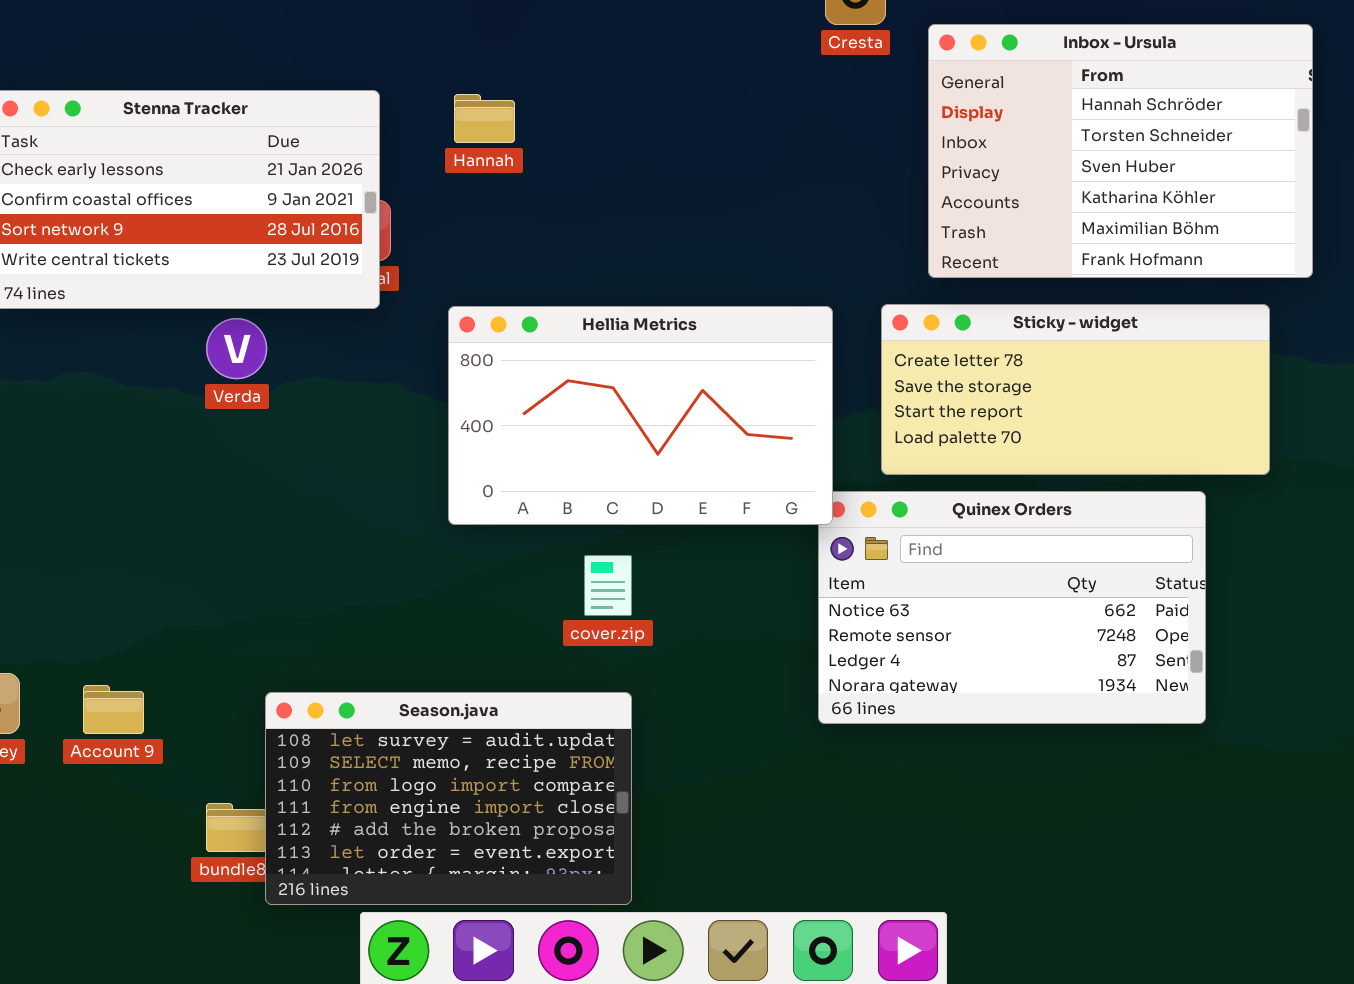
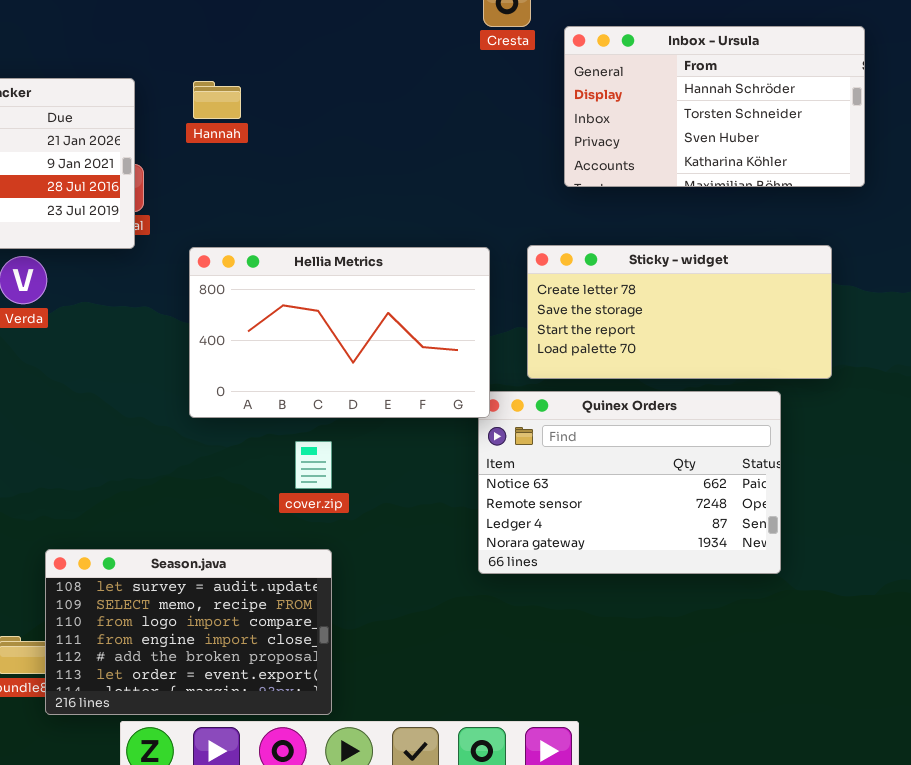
Inbox - Ursula: [928,24,1313,278] -> [564,26,865,187], resized

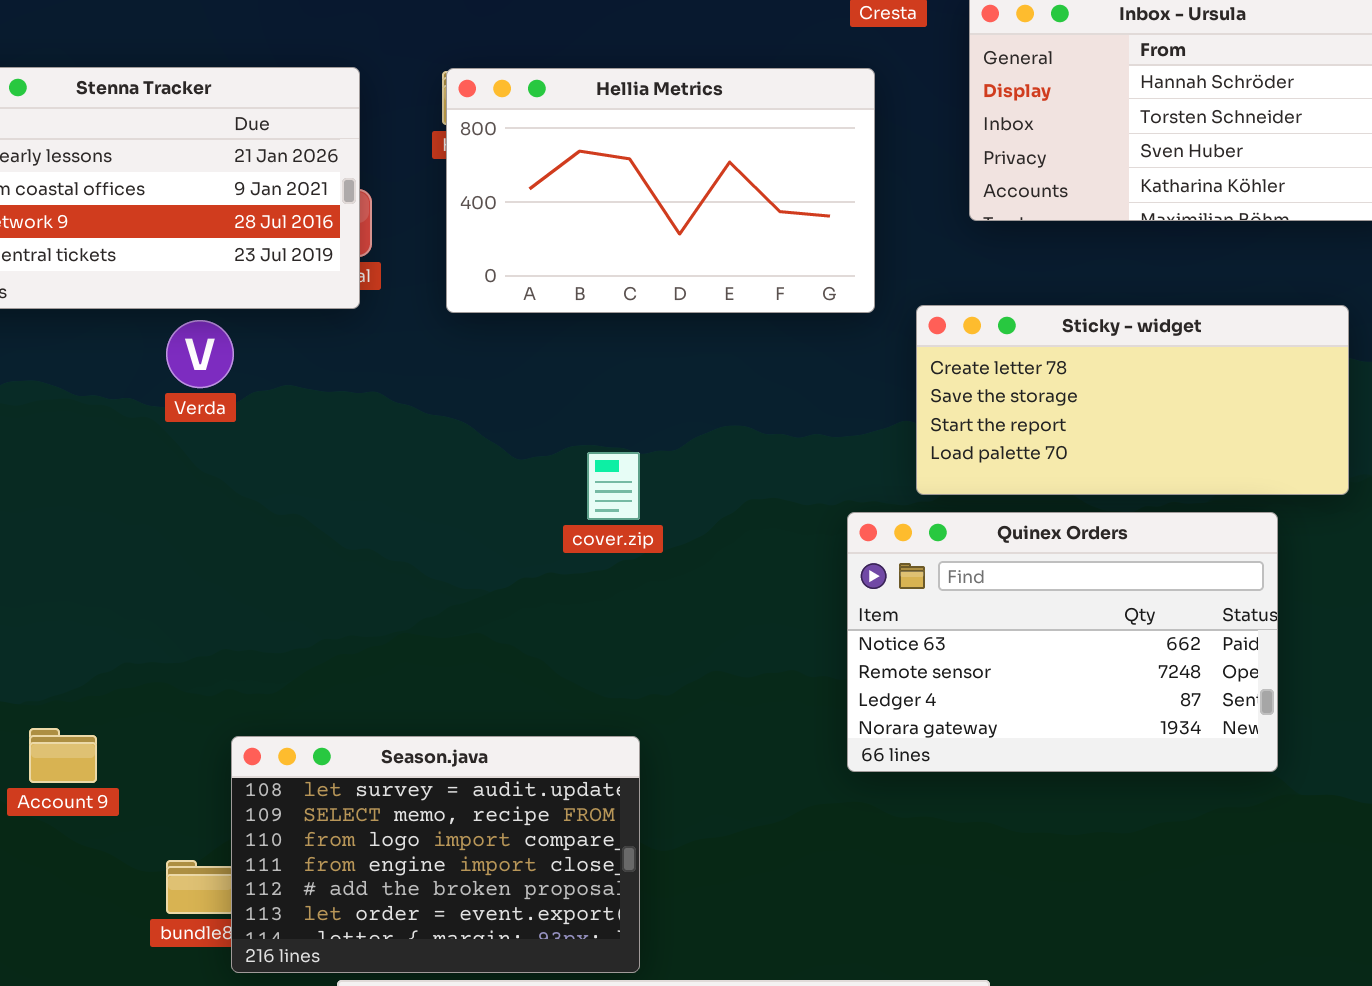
Hellia Metrics: [189,247,490,418] -> [446,68,875,313], moved
cover.zip: [295,441,332,489] -> [587,452,640,520], moved

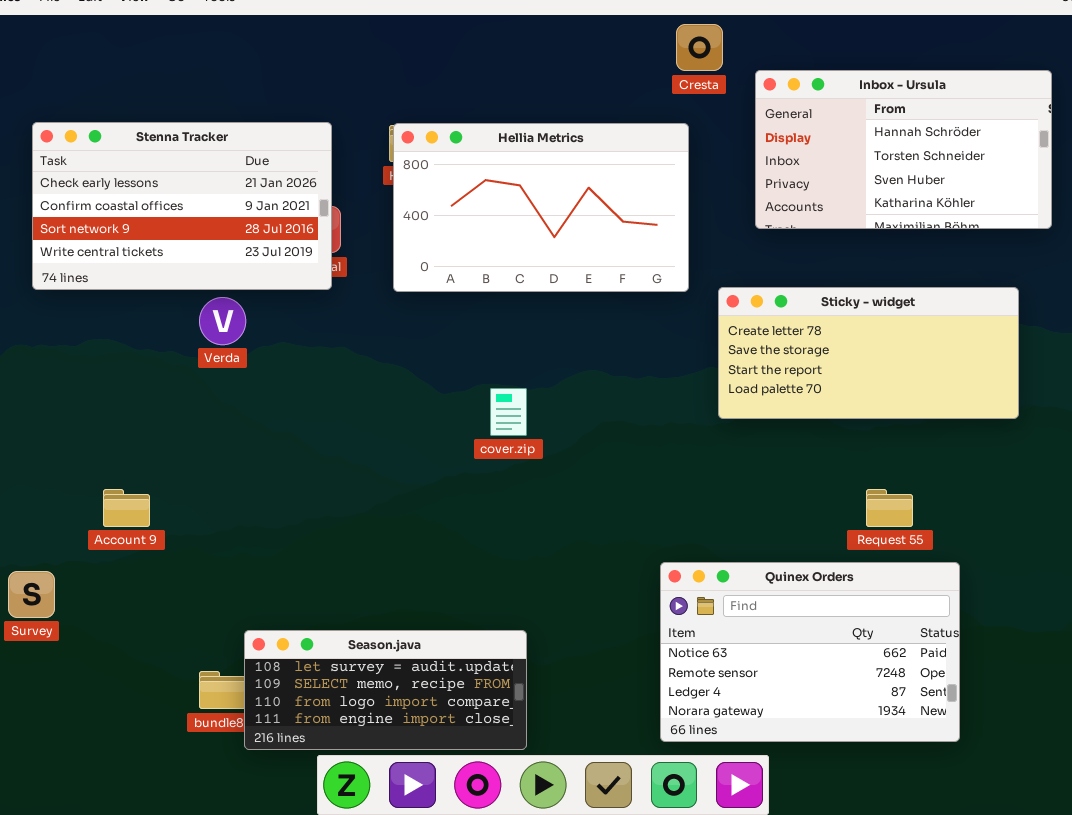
Quinex Orders: [847,512,1278,772] -> [660,562,960,742], moved
Account 9: [29,728,97,783] -> [103,489,150,527], moved
Season.java: [231,736,640,973] -> [244,630,527,750], resized

